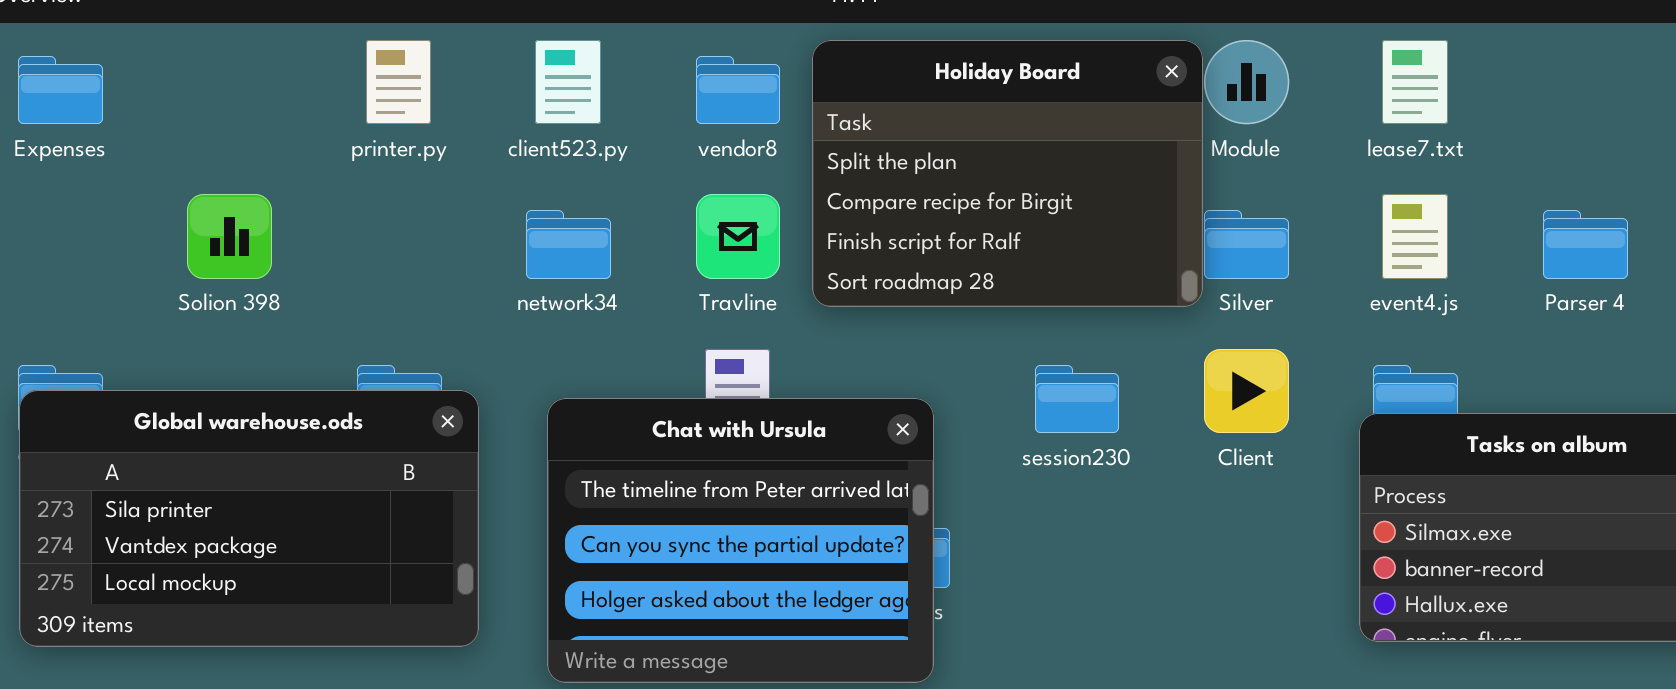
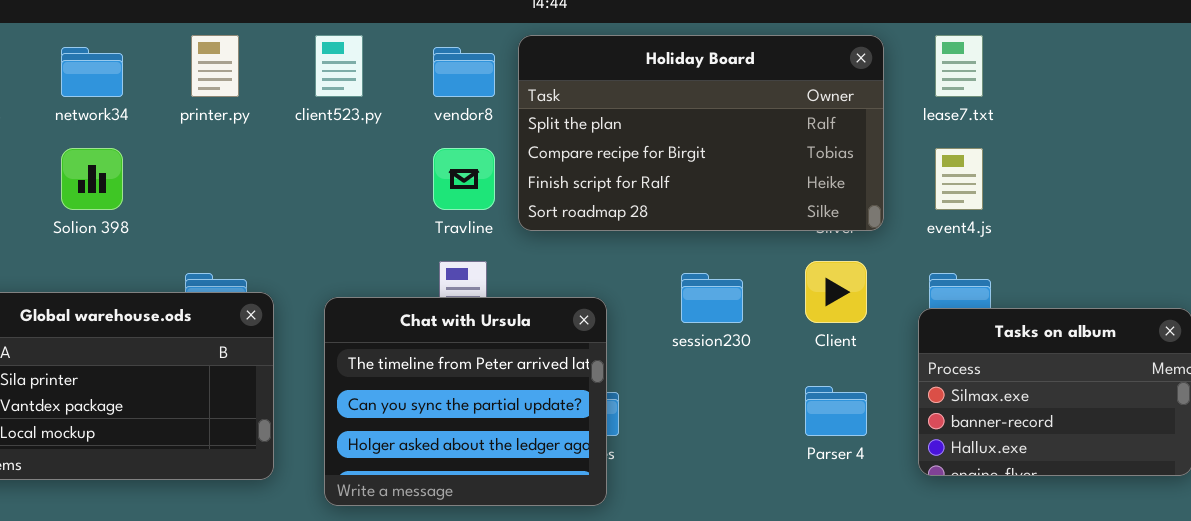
Holiday Board: [812,40,1203,307] -> [518,35,884,231], resized
network34: [526,210,611,279] -> [61,47,123,97], moved
Parser 4: [1543,210,1628,279] -> [805,386,867,436], moved

